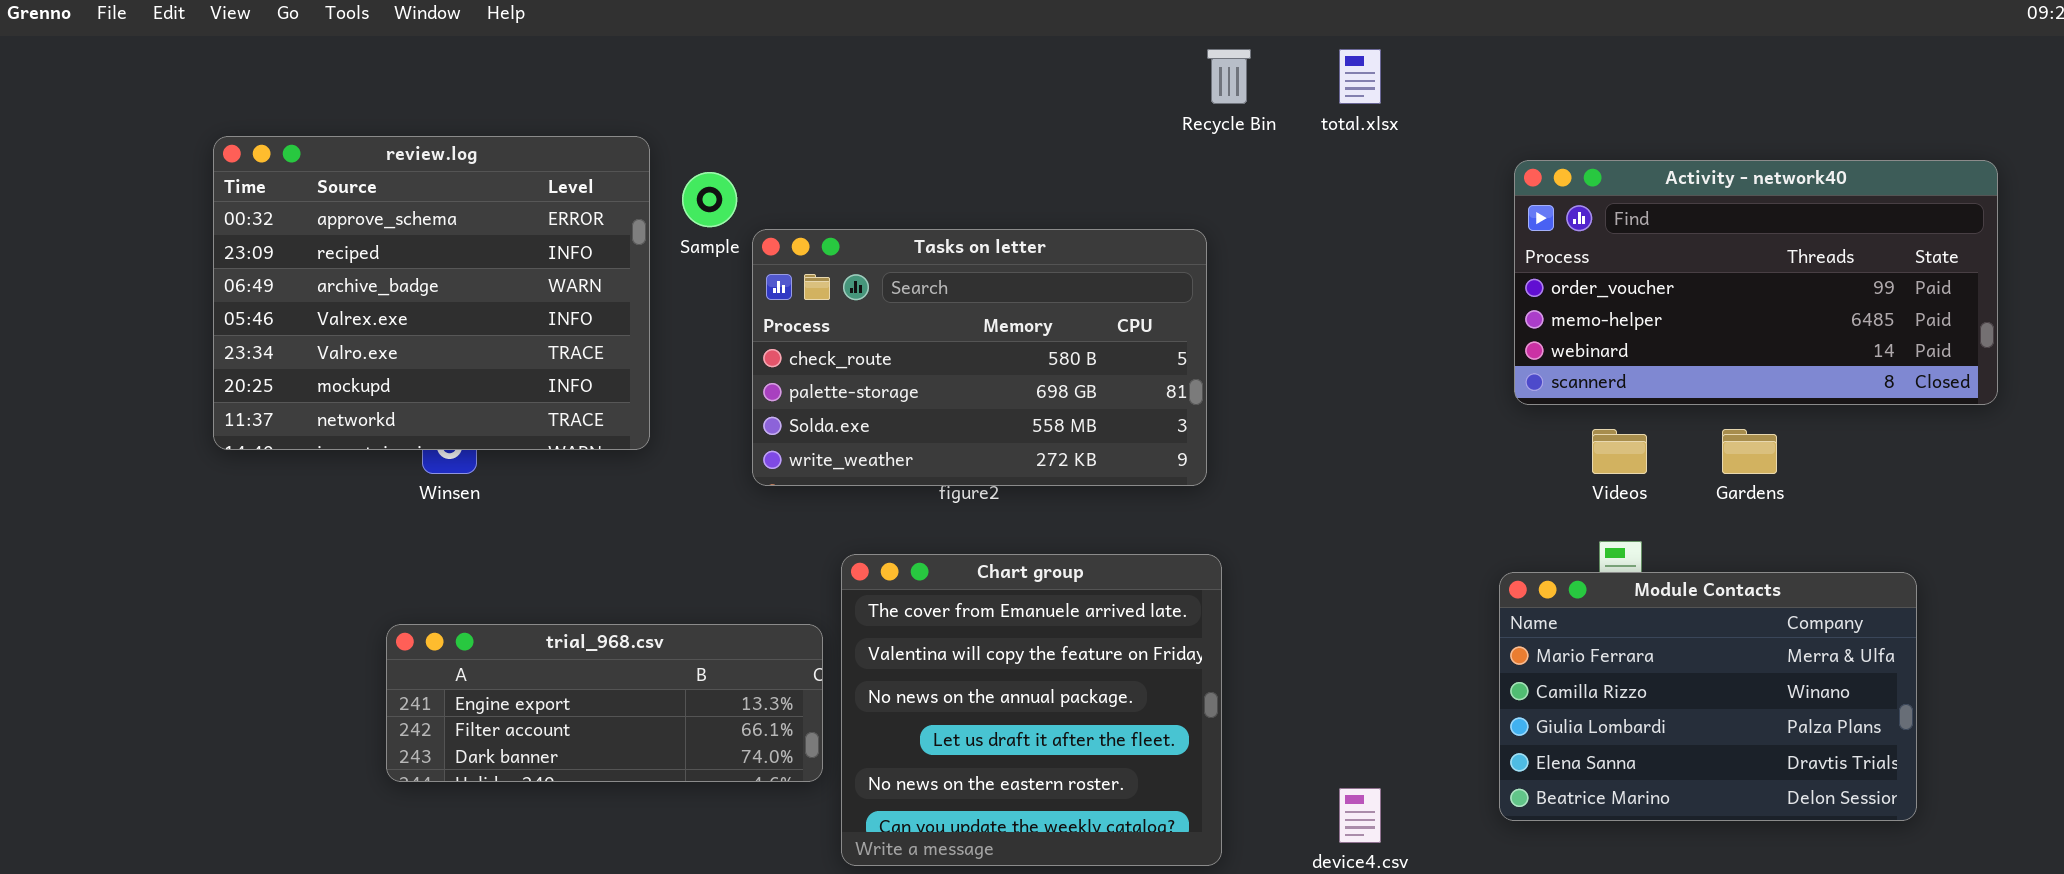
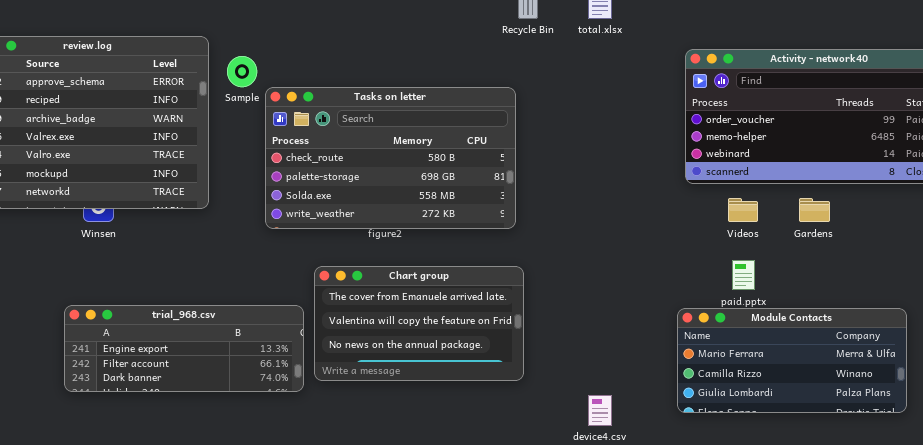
Chart group: [841,554,1222,866] -> [314,266,524,381], resized
Module Contacts: [1499,572,1917,821] -> [677,308,907,413], resized

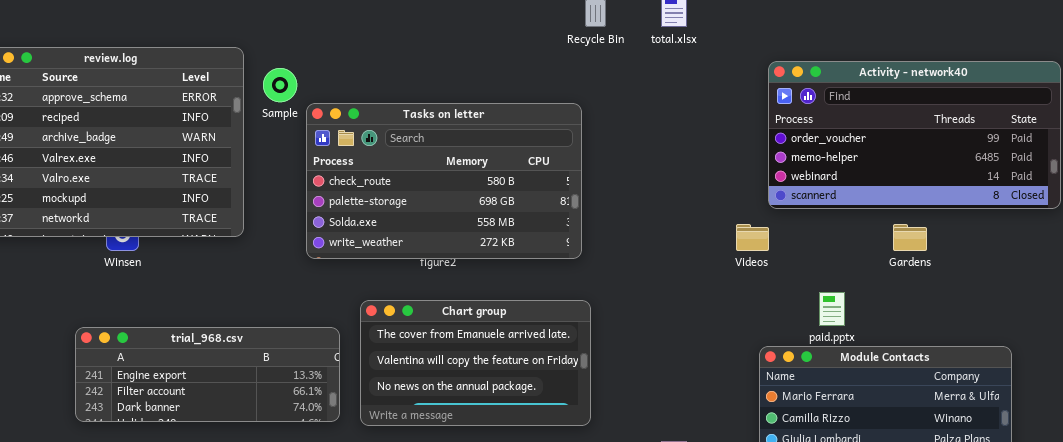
Videos: [728,198,758,222] -> [736,224,769,251], moved
trial_968.csv: [64,305,304,392] -> [75,327,340,422], moved

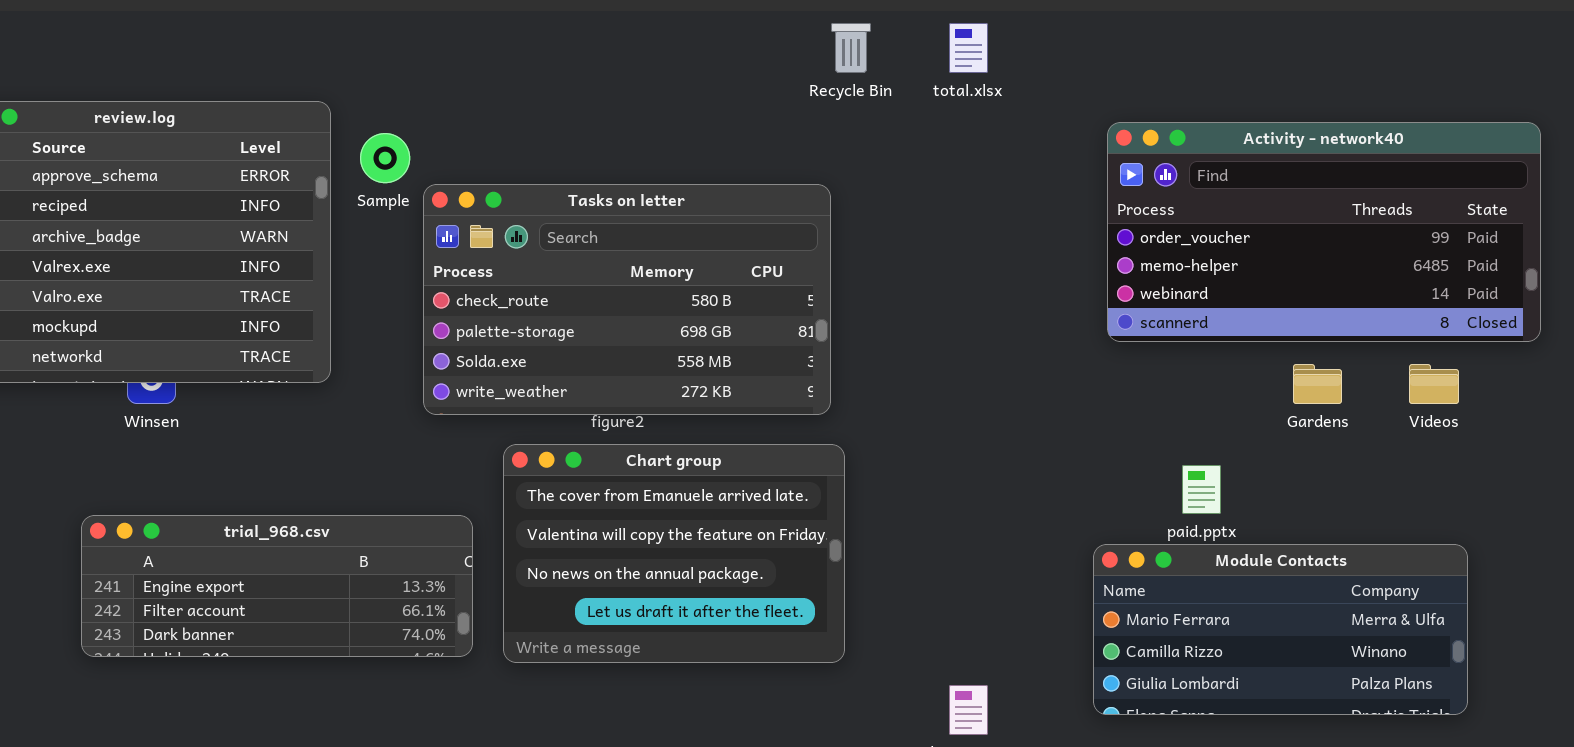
Videos: [736,224,769,251] -> [1409,364,1459,404], moved
Chart group: [360,300,591,426] -> [503,444,845,663], resized

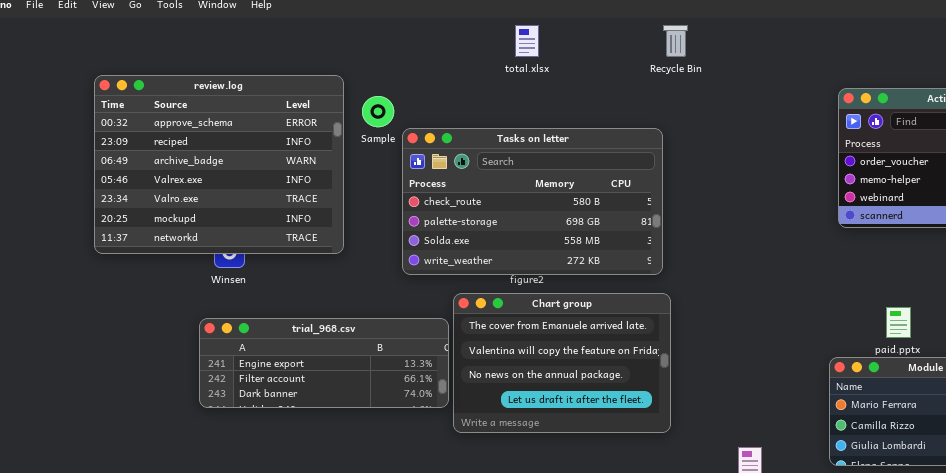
total.xlsx: [949,23,988,73] -> [515,25,539,57], moved
trial_968.csv: [81,515,473,657] -> [199,318,449,408], moved

